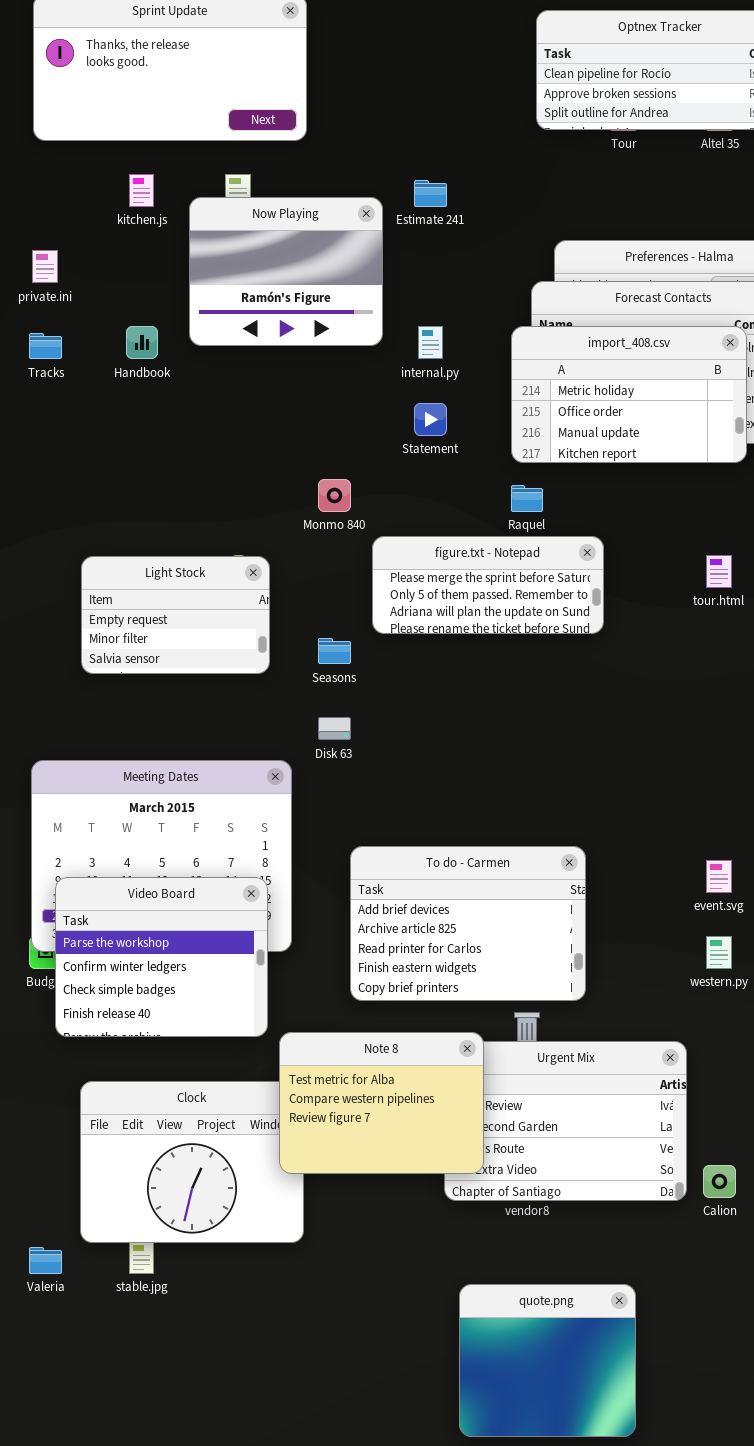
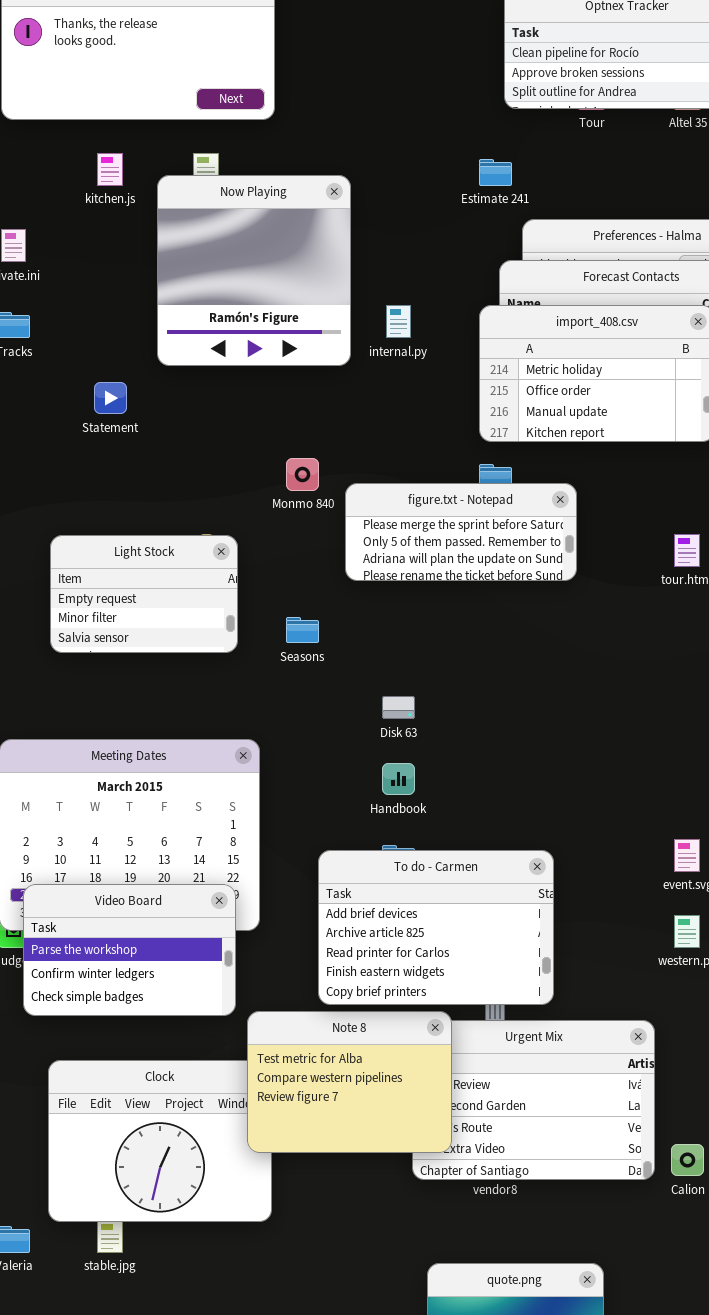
Estimate 241: [414,180,447,207] -> [479,159,512,186], moved
Now Playing: [189,197,383,346] -> [157,175,351,366], resized
Handbook: [126,326,158,359] -> [382,763,415,795], moved
Statement: [414,403,447,436] -> [94,382,127,414], moved
figure.txt - Notepad: [372,536,604,634] -> [345,483,577,581], moved
Disk 63: [318,717,351,740] -> [382,696,415,719], moved
To do - Carmen: [350,846,586,1001] -> [318,850,554,1005], moved
Video Board: [55,877,268,1037] -> [23,884,236,1016], resized

